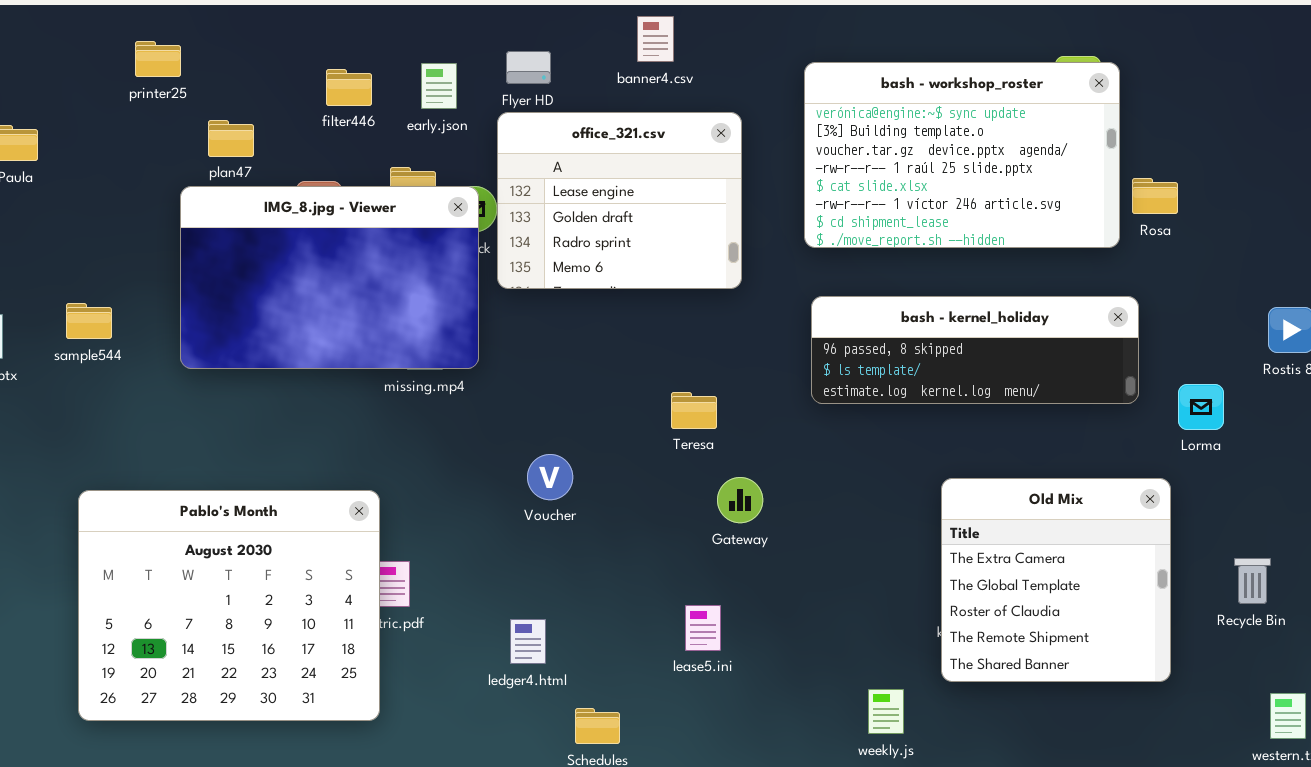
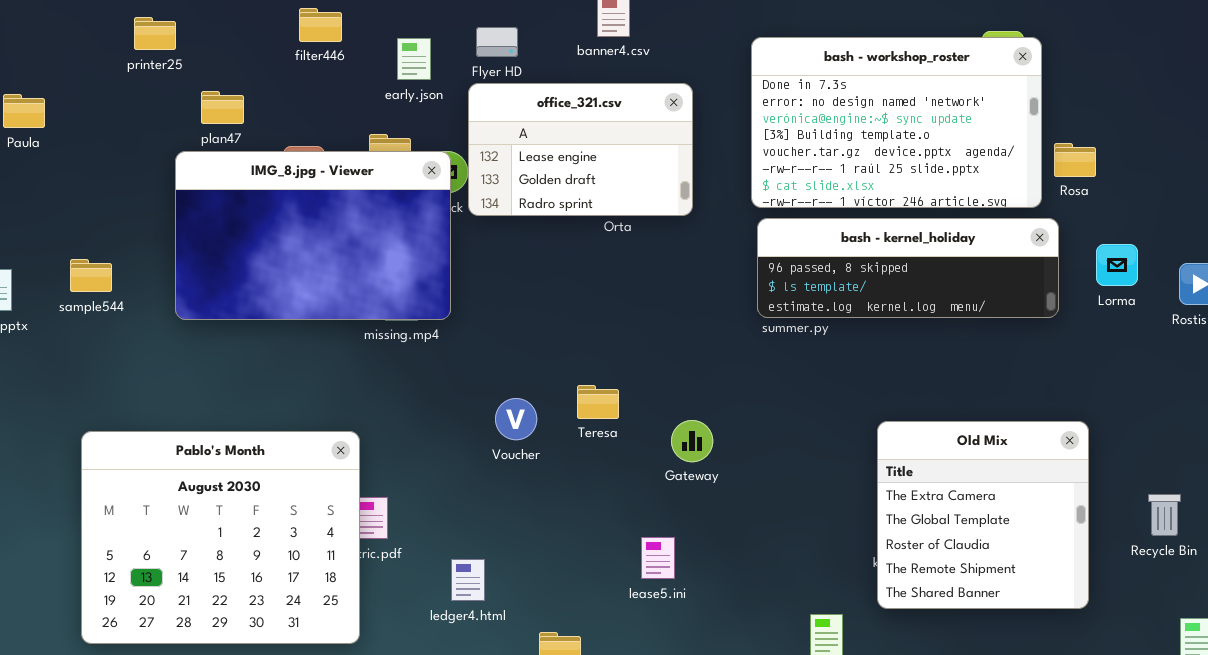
bash - workshop_roster: [804,62,1120,248] -> [751,37,1042,208], scrolled up 2 rows
filter446: [326,69,372,106] -> [299,8,342,42], moved
office_321.csv: [497,112,742,289] -> [468,83,693,216], resized
bash - kernel_holiday: [811,296,1139,404] -> [757,218,1059,318], moved
Lorma: [1178,384,1224,430] -> [1096,244,1138,286], moved
Teresa: [671,392,717,429] -> [577,385,619,419], moved
ledger4.html: [510,619,546,664] -> [451,559,485,601], moved

